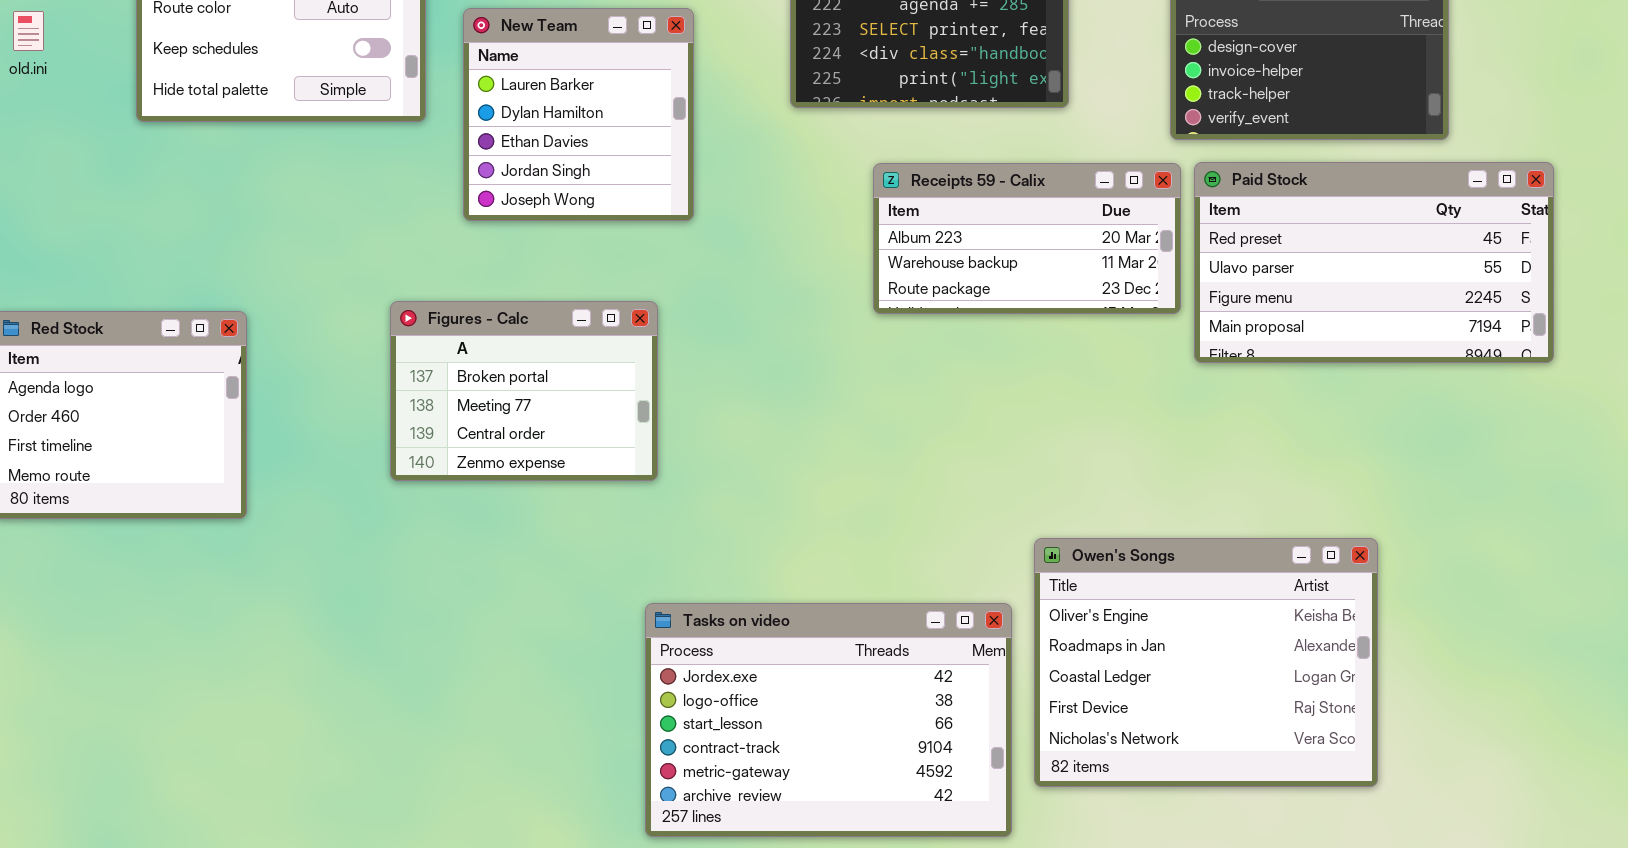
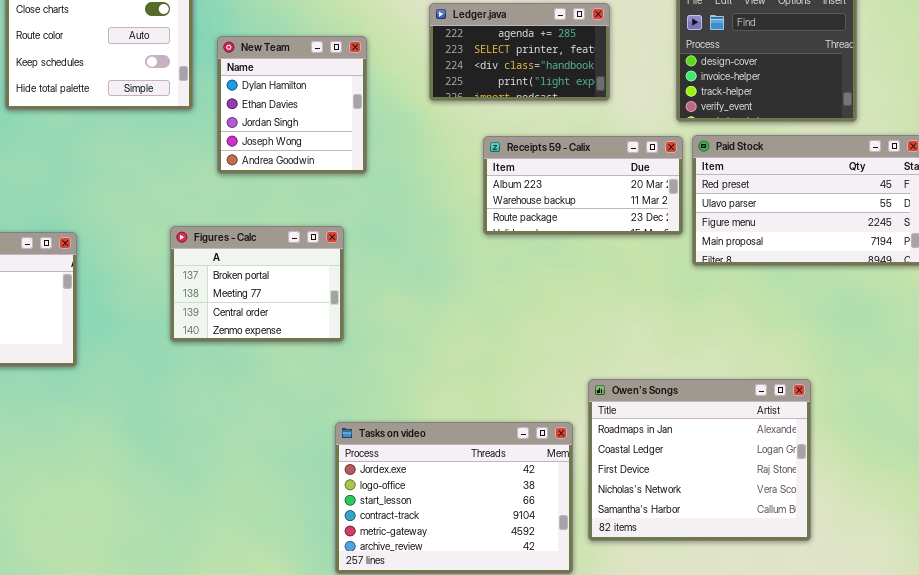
New Team: [463,8,694,221] -> [217,36,367,174], scrolled down 1 row
Owen's Songs: [1034,538,1378,787] -> [588,379,811,541], scrolled down 1 row

